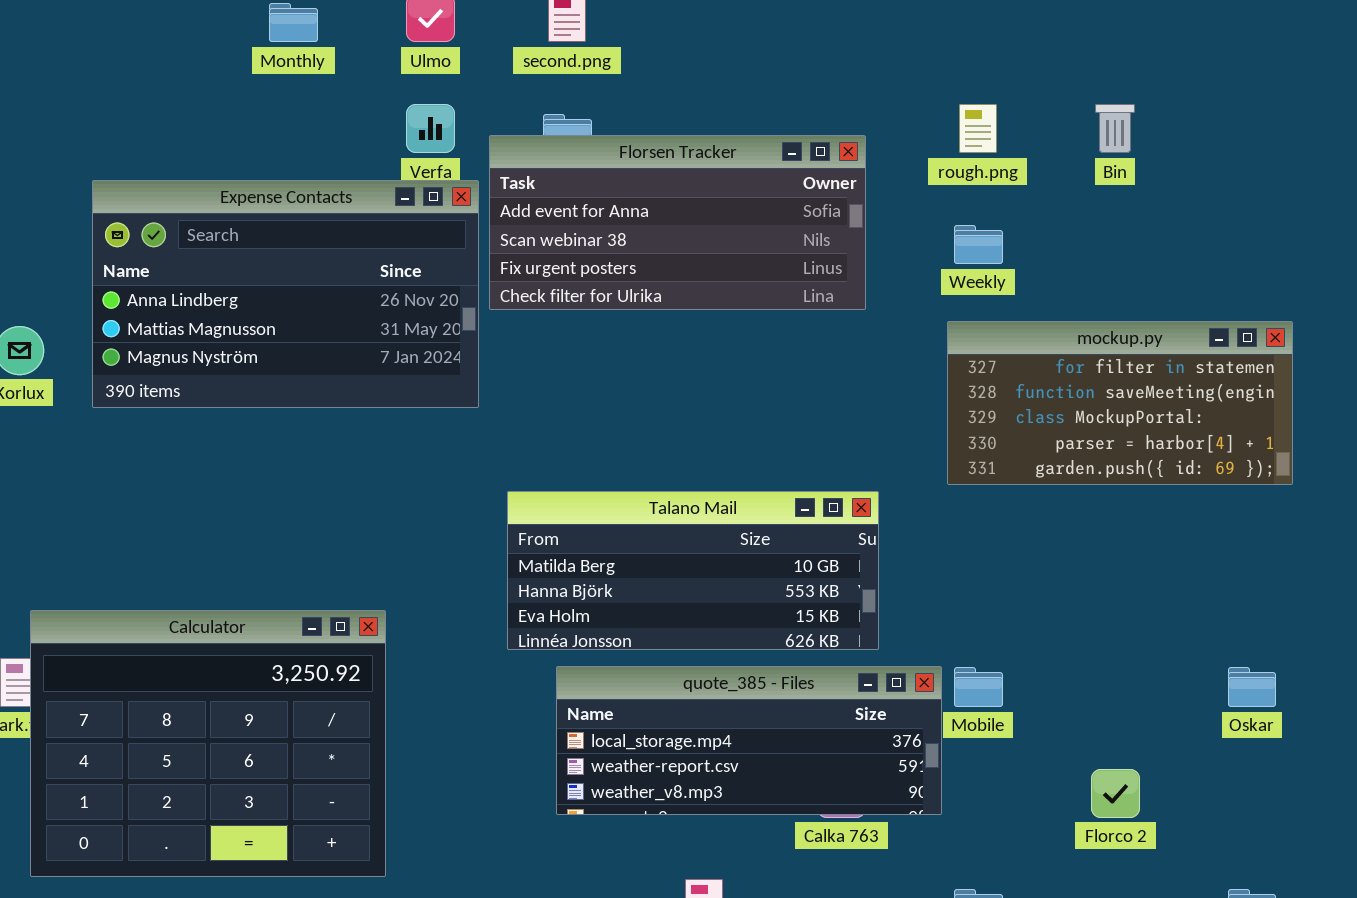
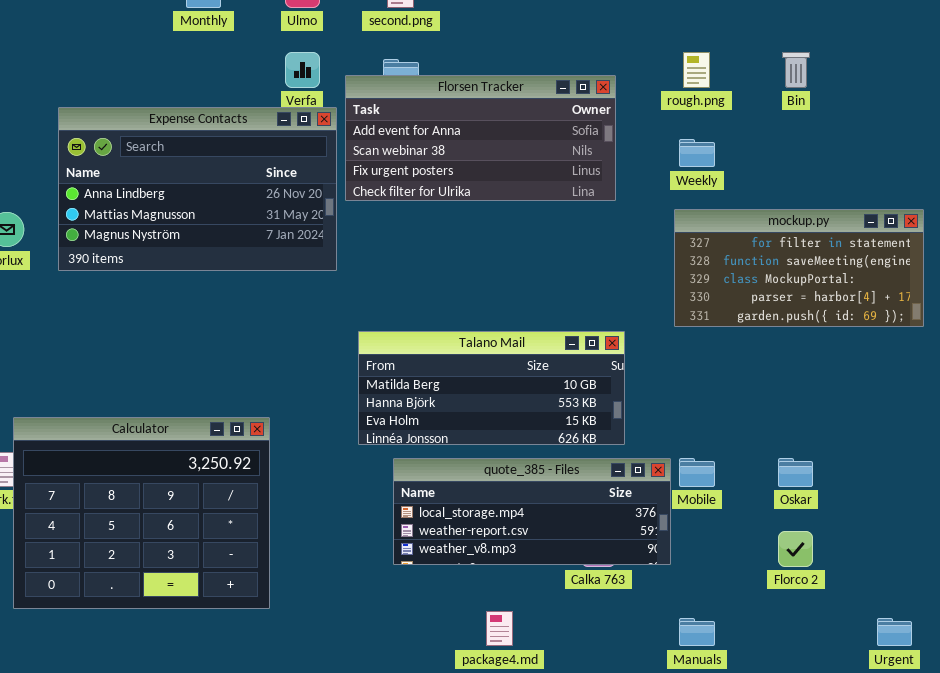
Oskar: [1228,667,1276,707] -> [778,458,813,487], moved

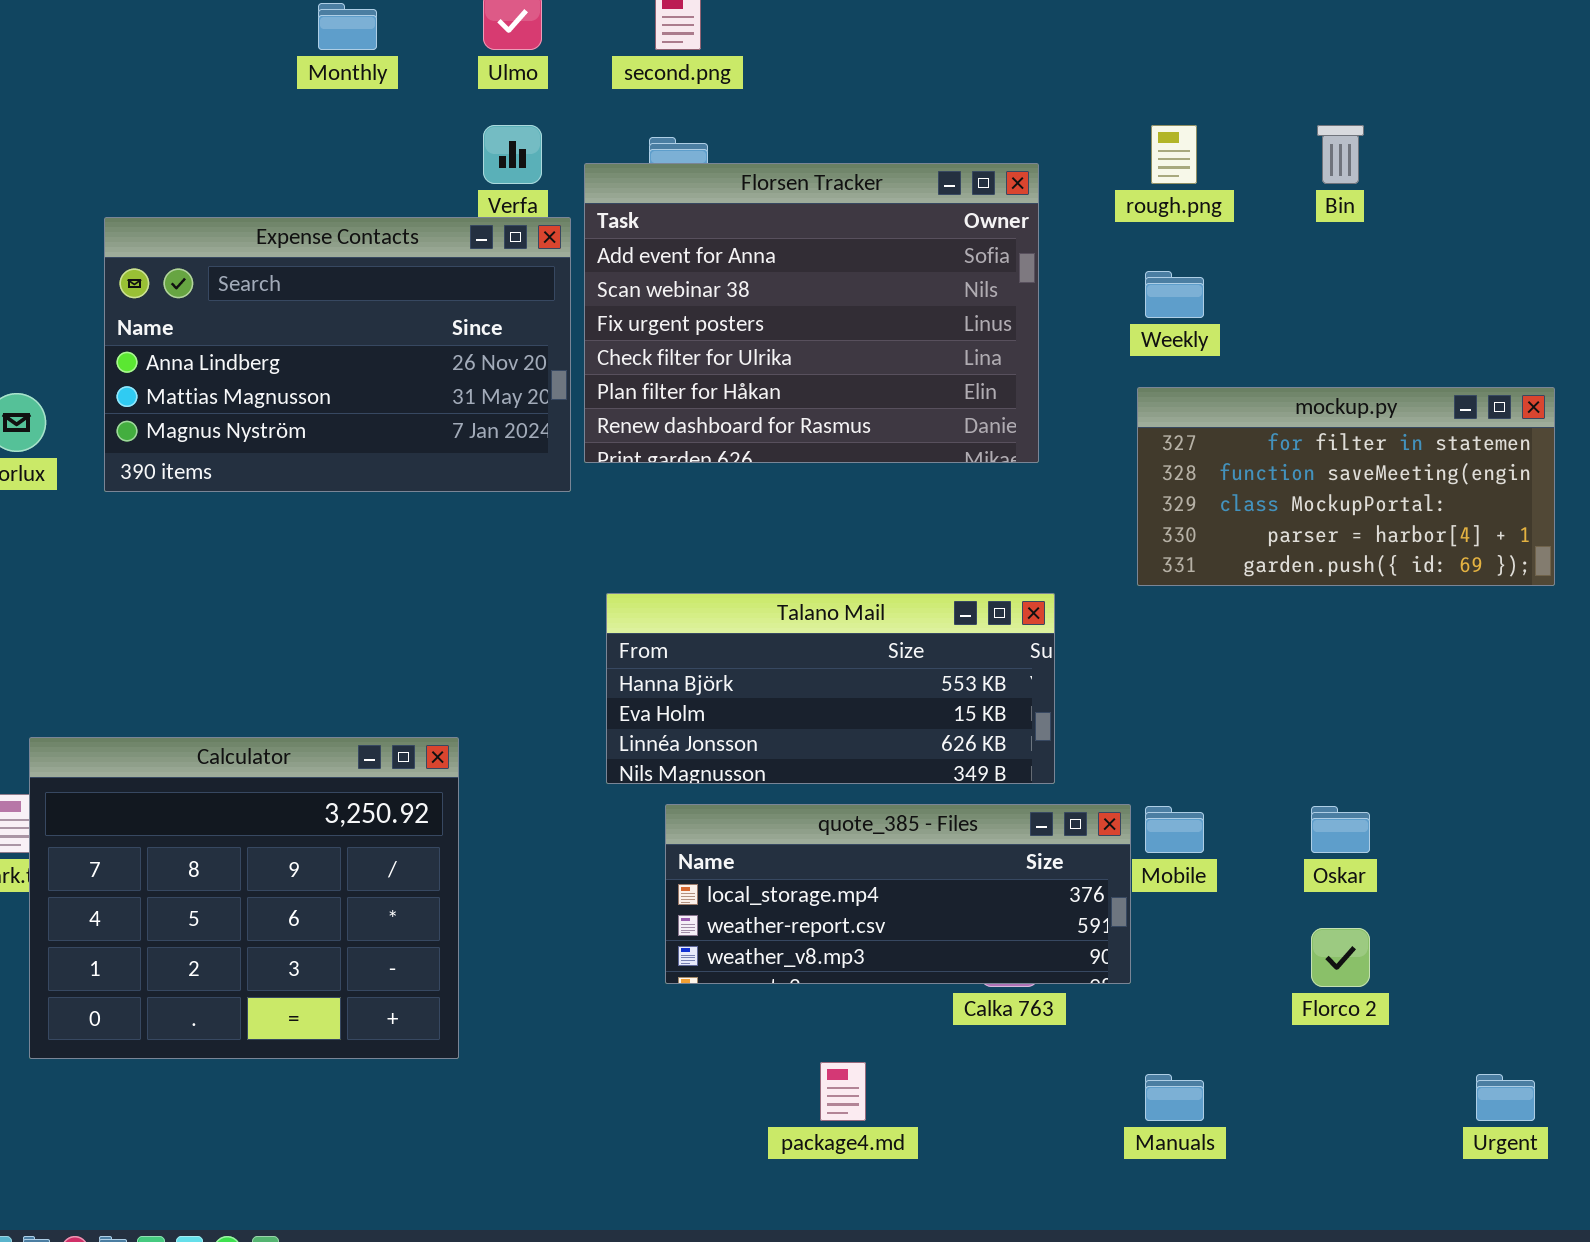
Florsen Tracker: [345,75,616,201] -> [584,163,1039,463], resized
Talano Mail: [358,331,625,445] -> [606,593,1055,784], scrolled down 1 row

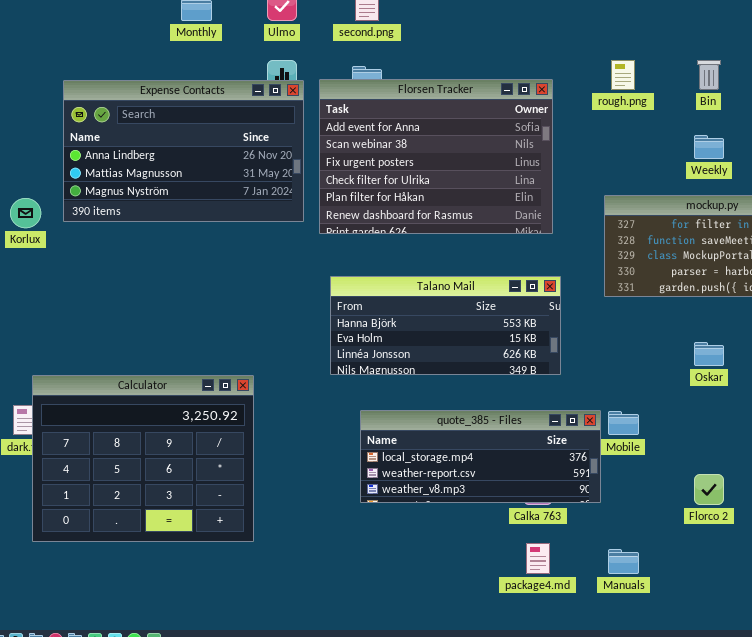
Expense Contacts: [104,217,571,492] -> [63,80,304,222], moved
Weekly: [1145,271,1204,318] -> [694,135,724,159], moved
Talano Mail: [606,593,1055,784] -> [330,276,561,375], moved
Oskar: [1311,806,1370,853] -> [694,342,724,366], moved
package4.md: [820,1062,866,1121] -> [526,543,550,574], moved

